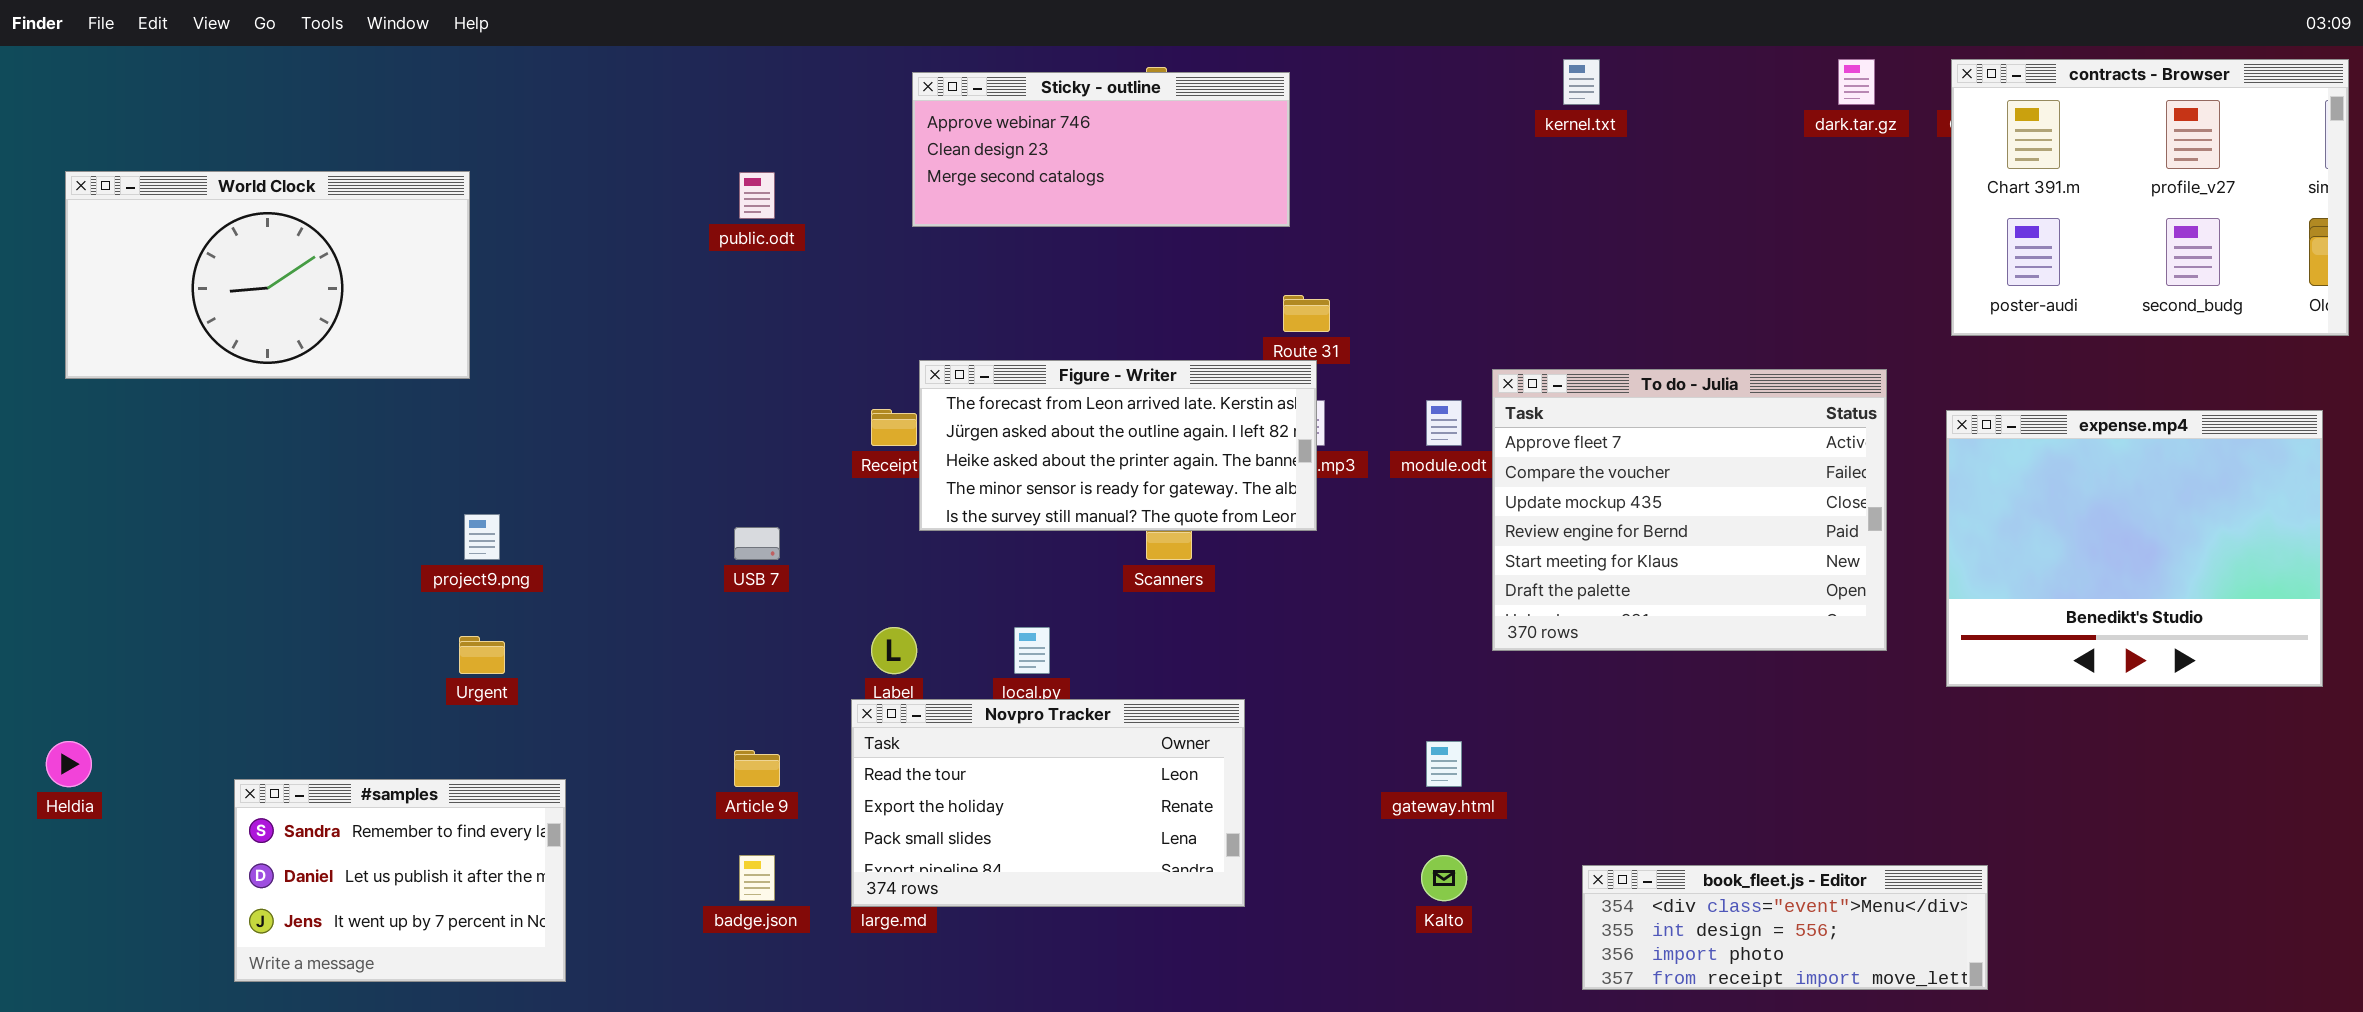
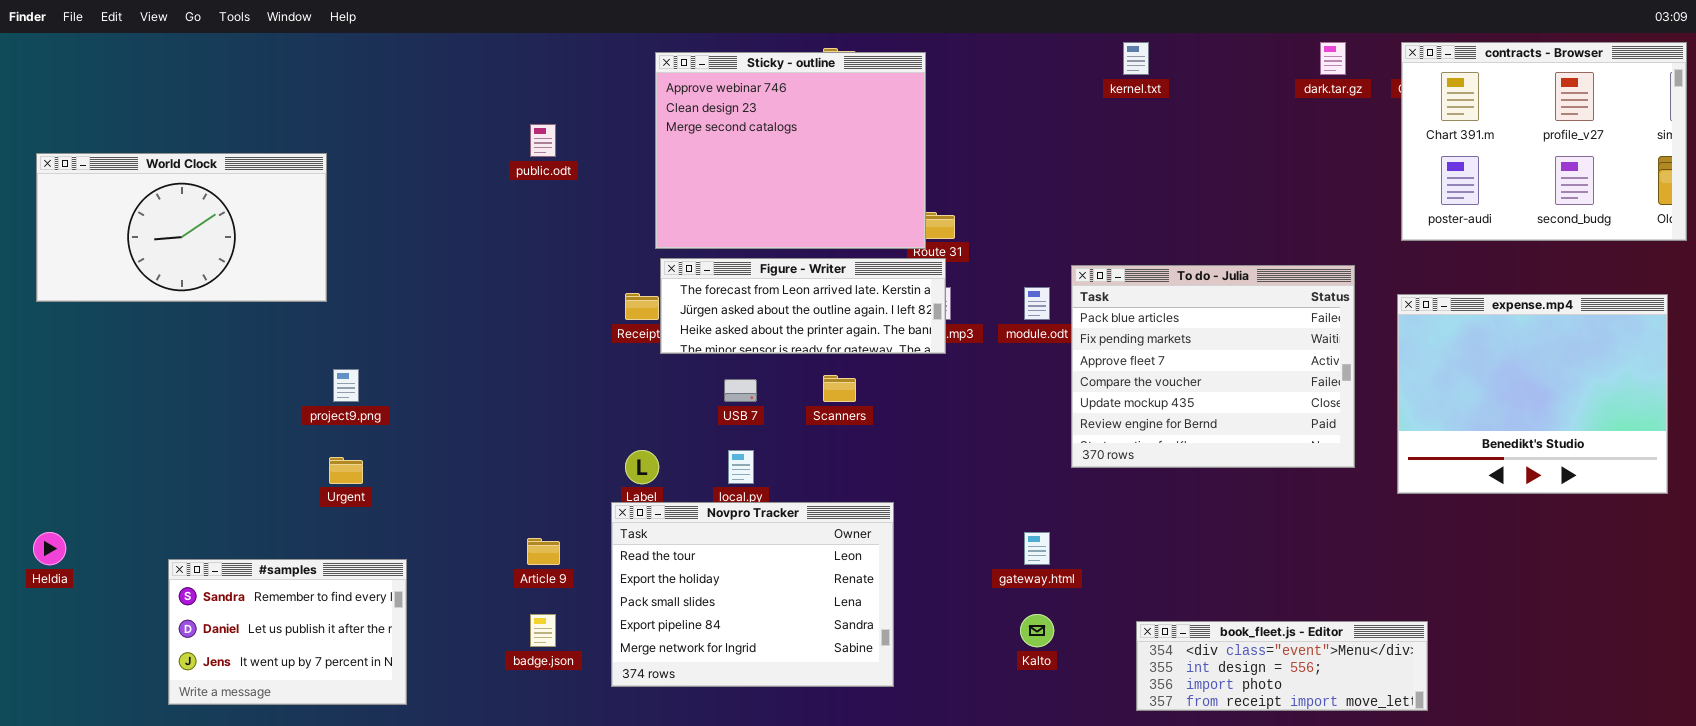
Sticky - outline: [912,72,1290,227] -> [655,52,926,249], resized
World Clock: [65,171,470,379] -> [36,153,327,302], moved
Figure - Writer: [919,360,1317,531] -> [660,258,946,354], resized
To do - Julia: [1492,369,1887,651] -> [1071,265,1355,468], scrolled up 2 rows
USB 7: [734,527,780,560] -> [724,379,757,402], moved
Novpro Tracker: [851,699,1245,907] -> [611,502,894,687], resized

